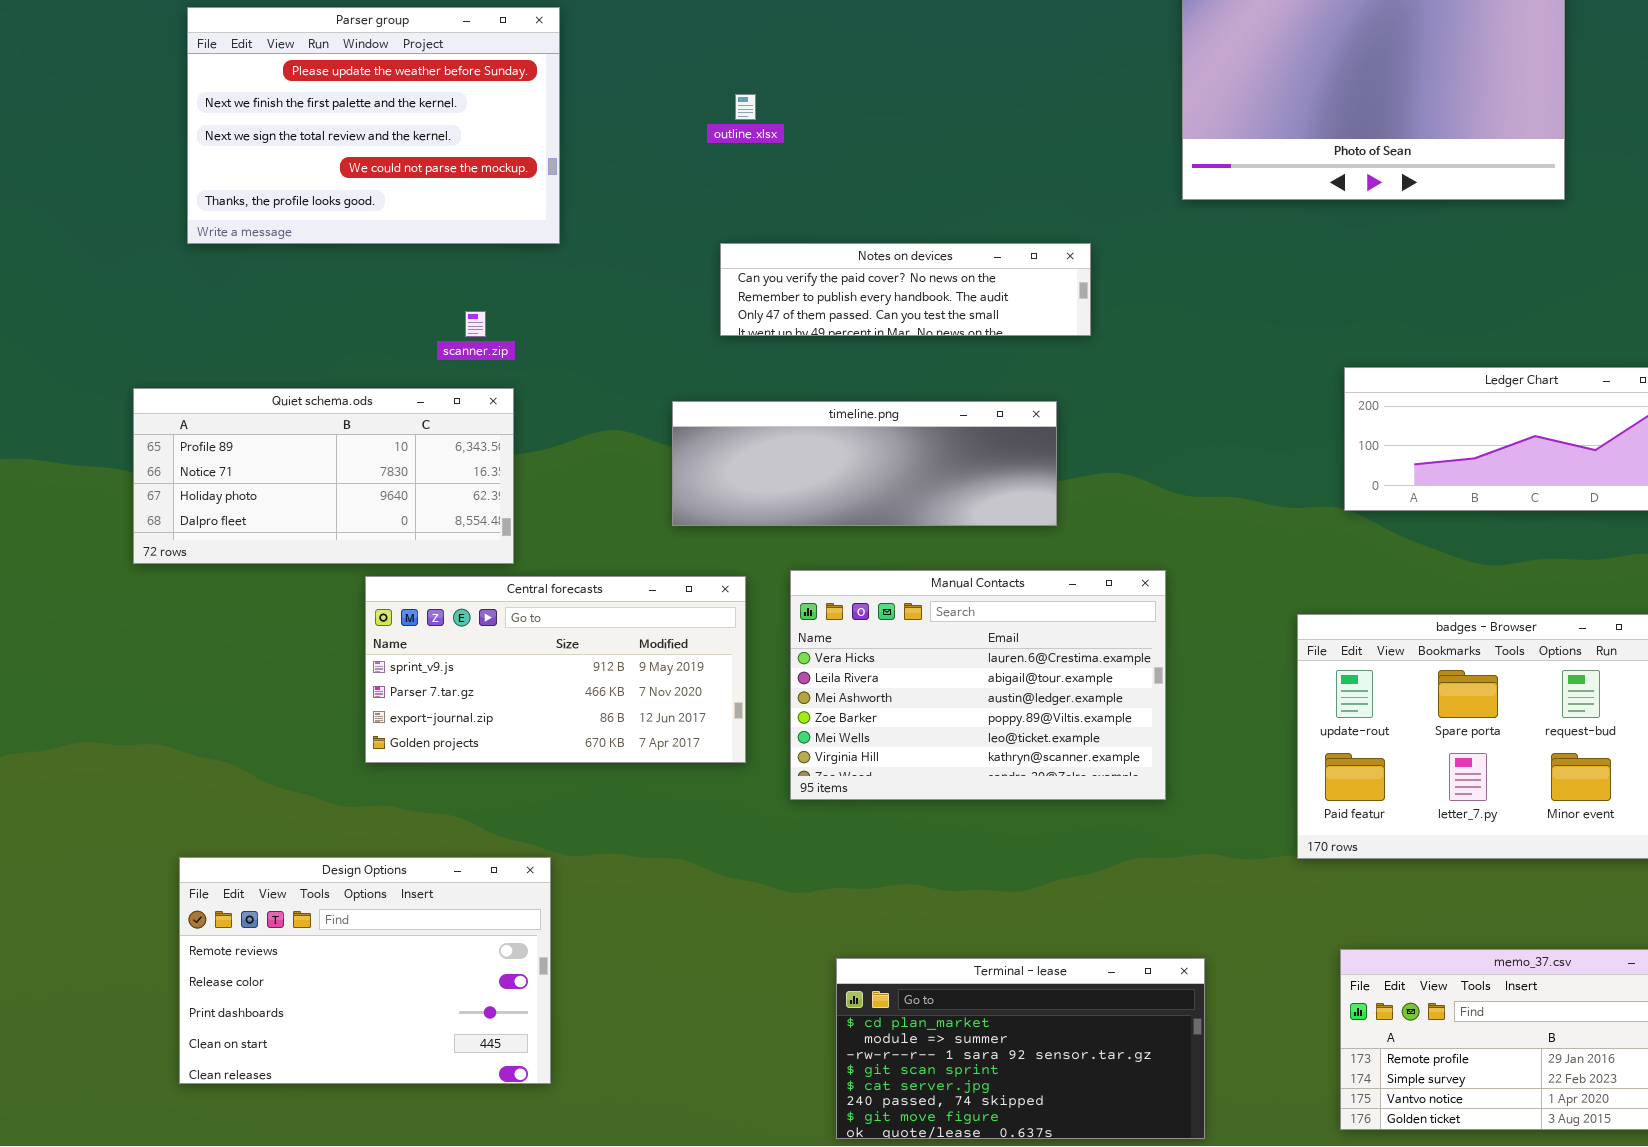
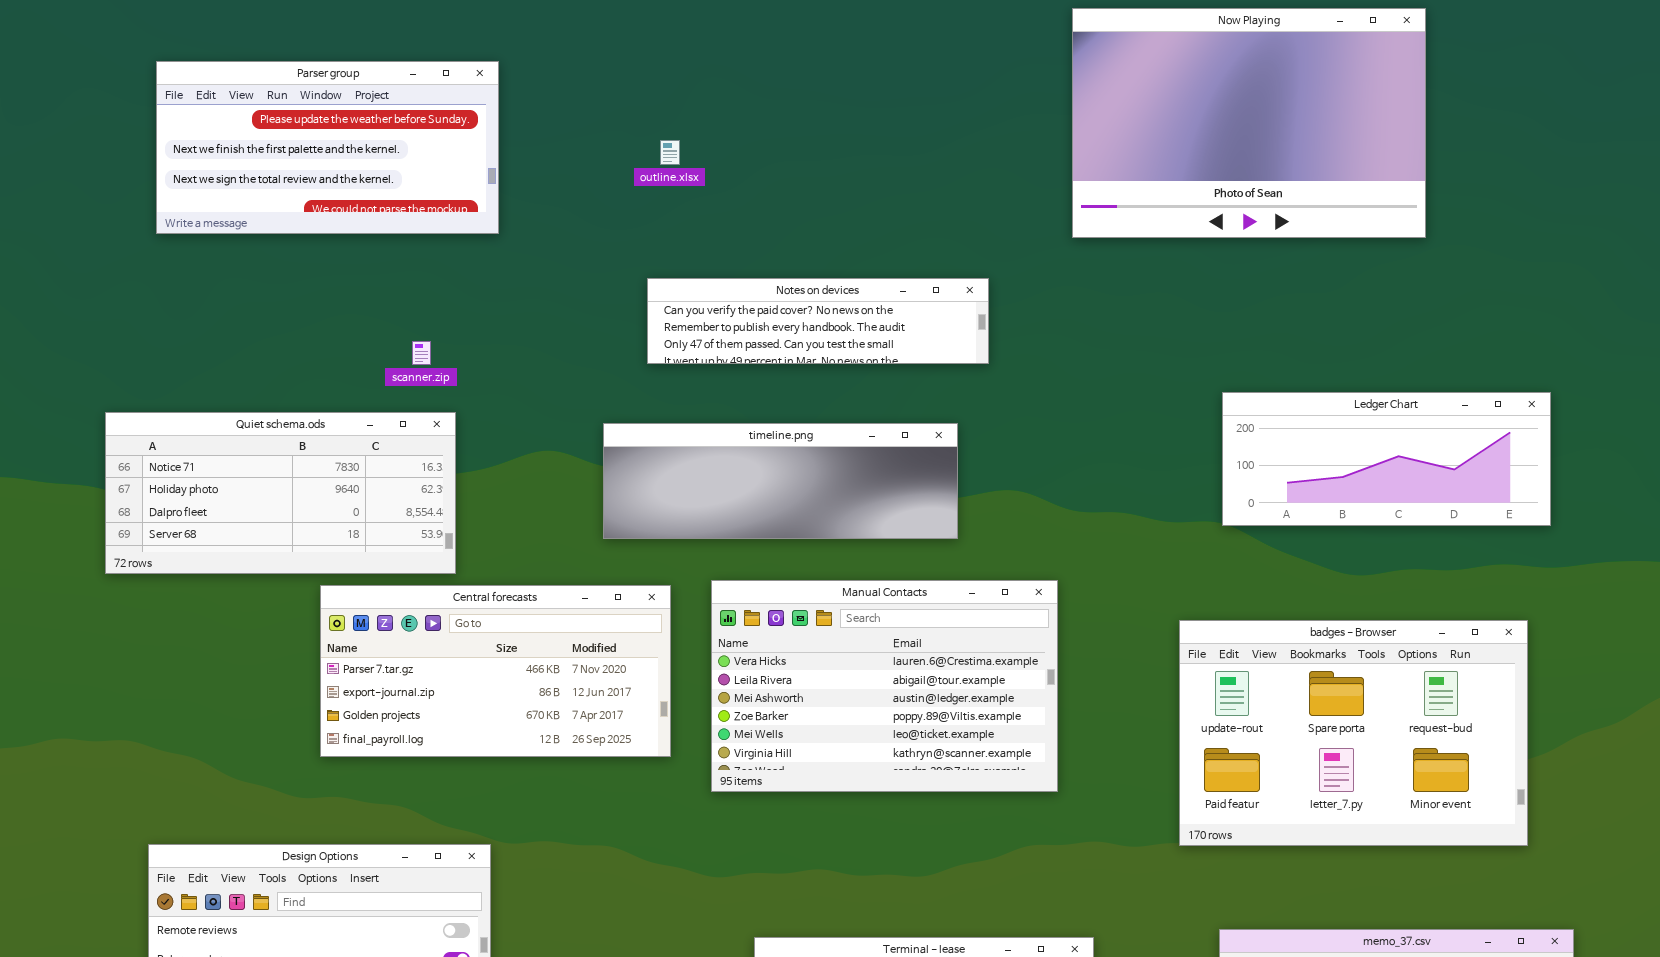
Parser group: [187,7,560,244] -> [156,61,499,234], resized
Quiet schema.ods: [133,388,514,564] -> [105,412,456,574], scrolled down 1 row
Central forecasts: [365,576,746,763] -> [320,585,671,757], scrolled down 1 row

